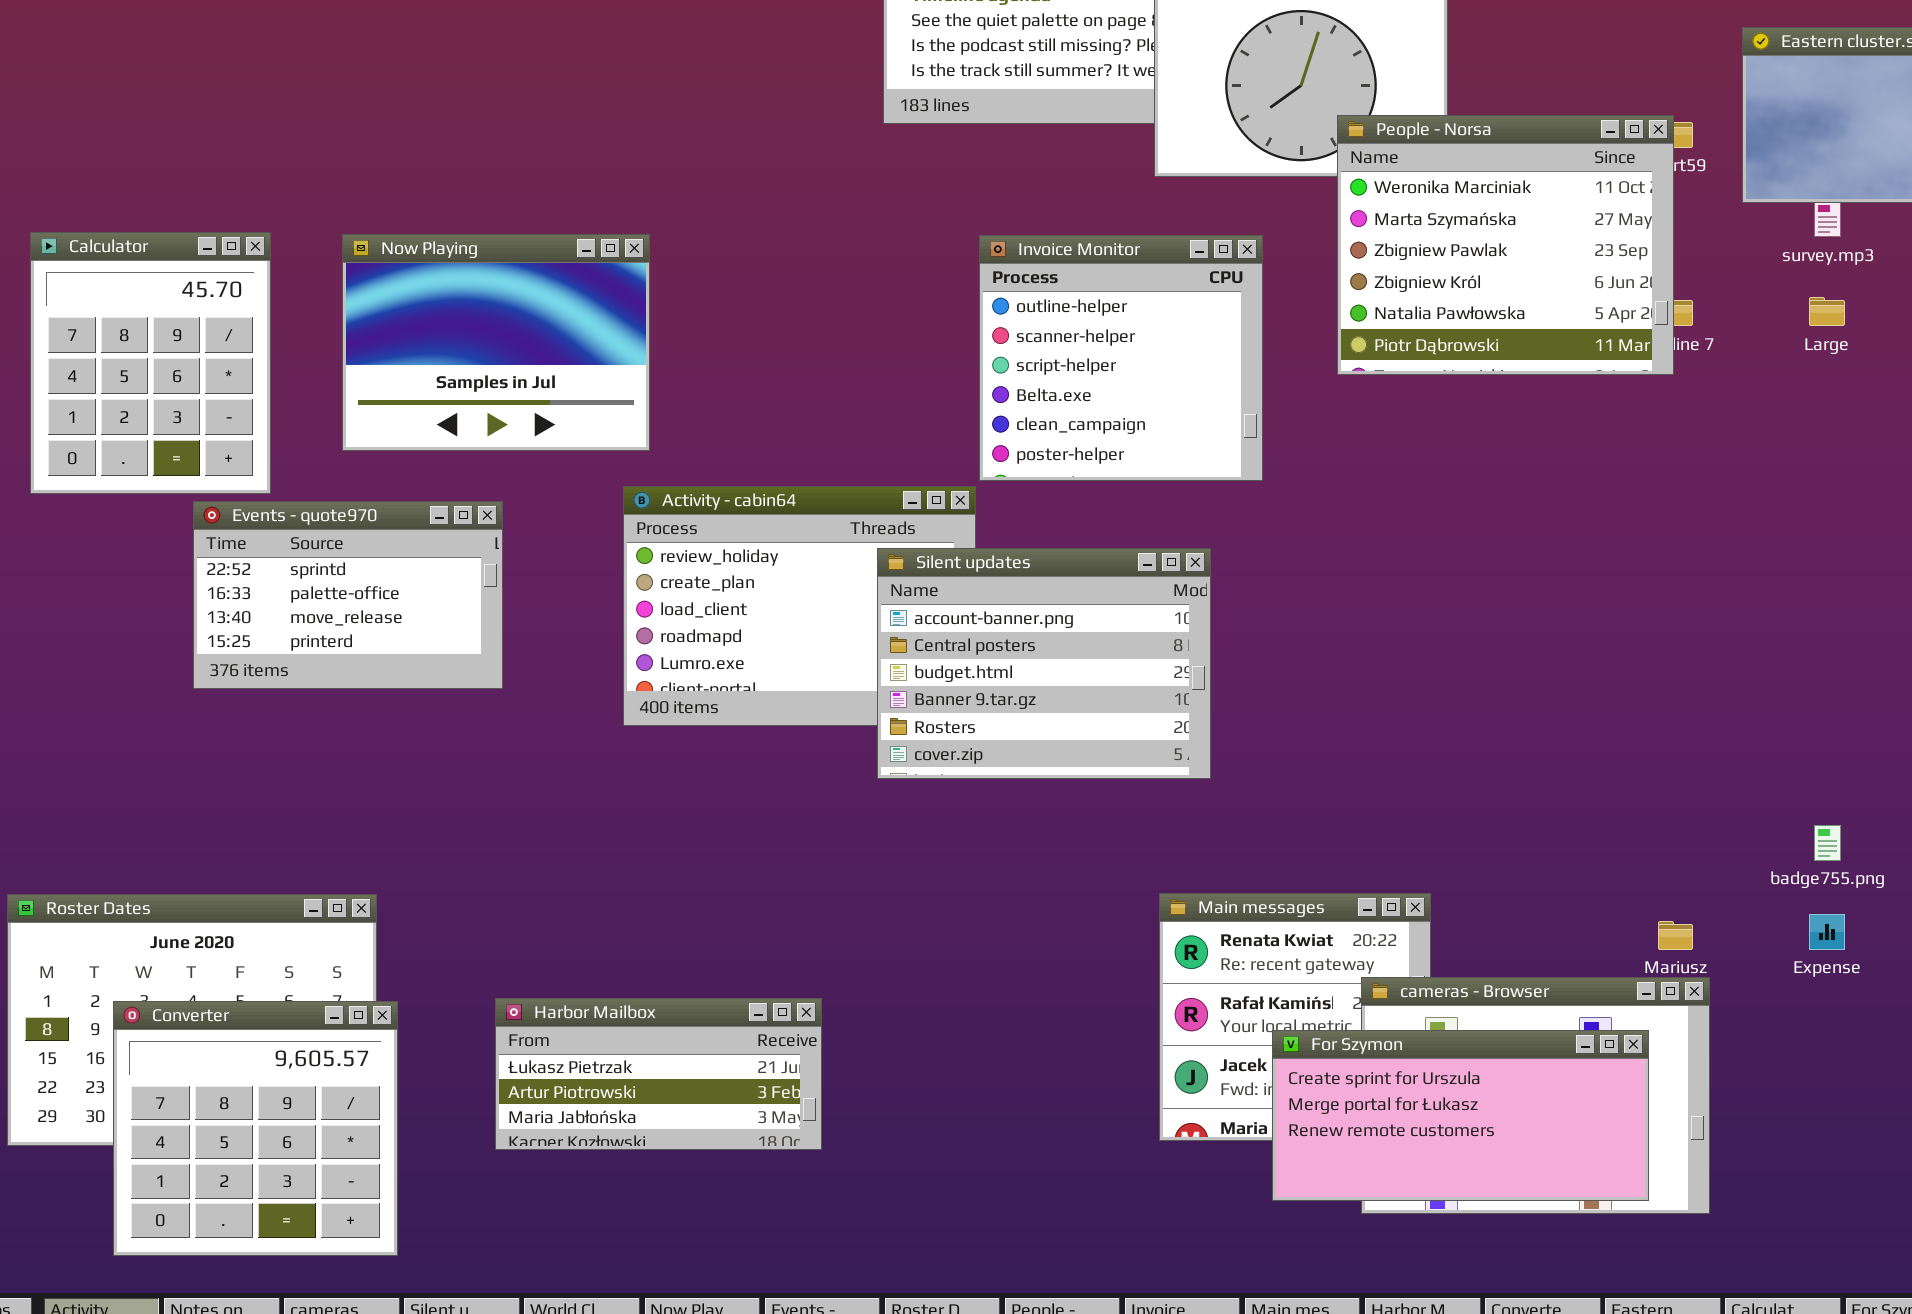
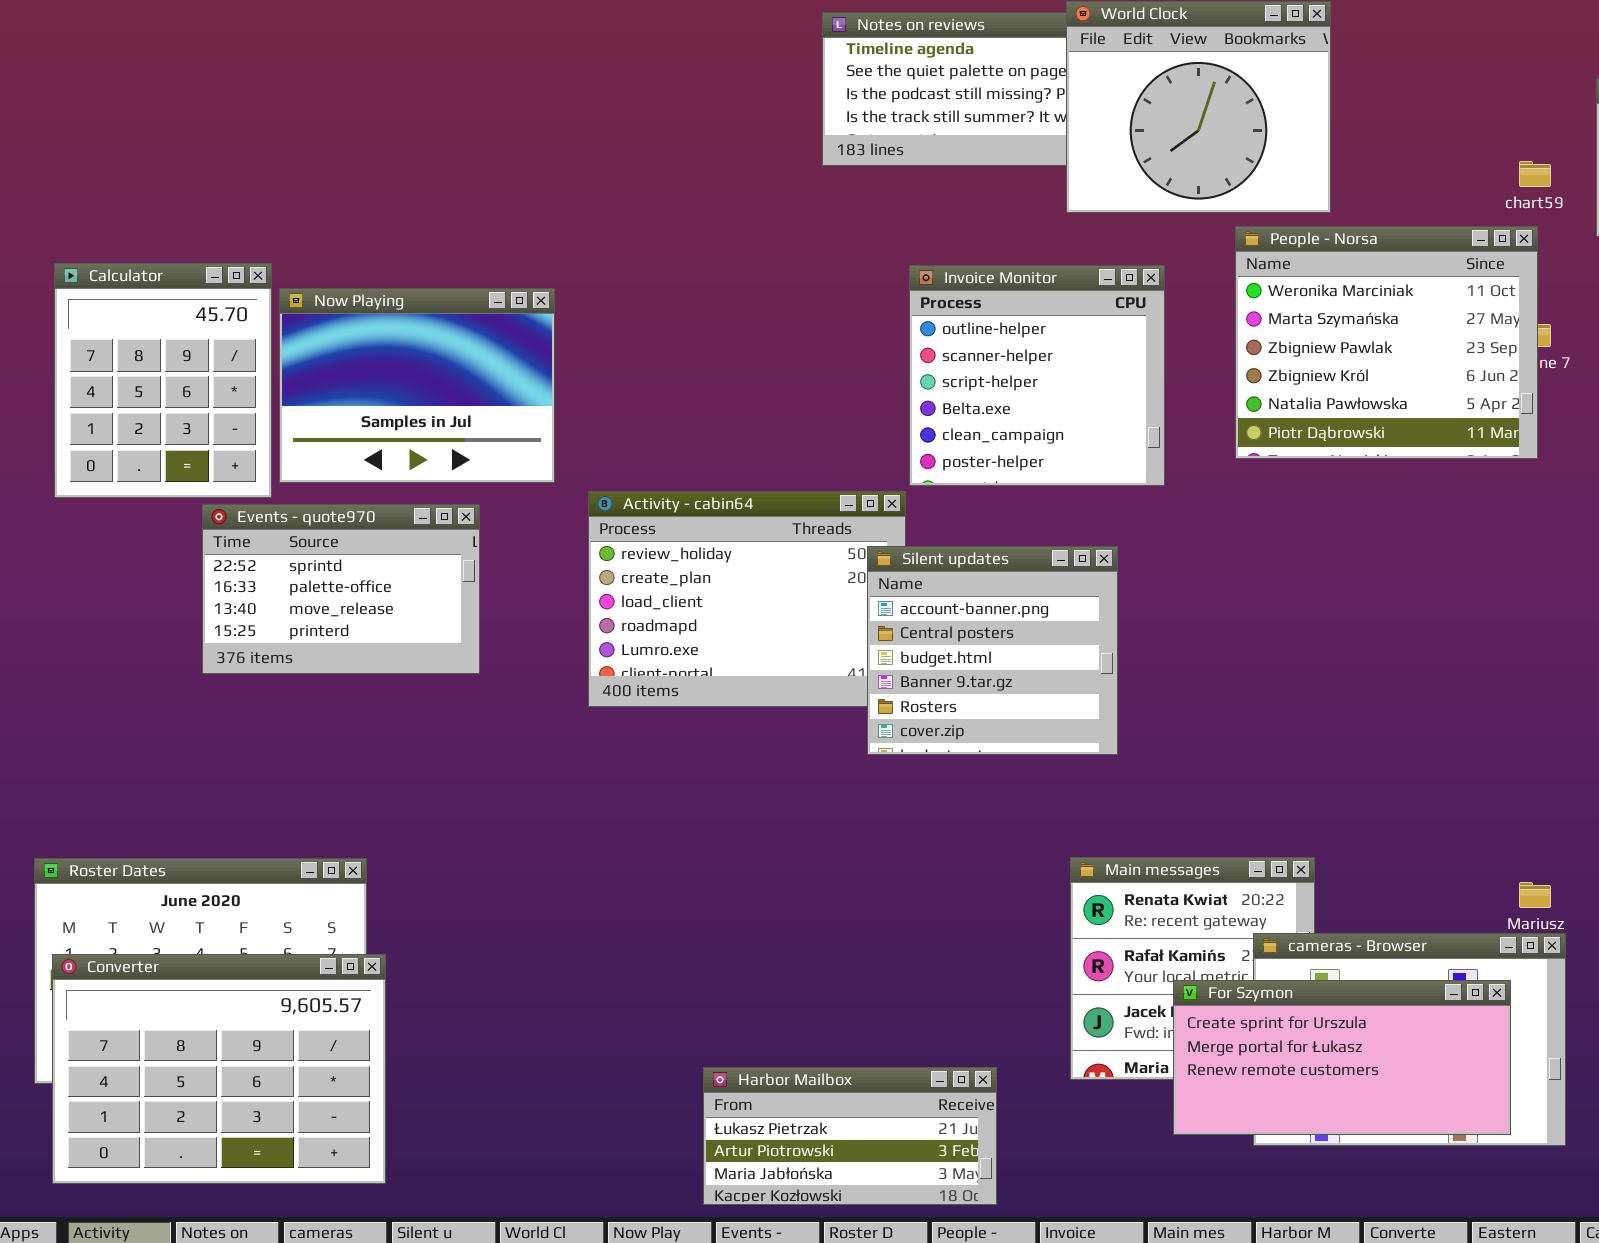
People - Norsa: [1337,115,1674,375] -> [1235,226,1538,459], moved
Now Playing: [342,234,650,451] -> [279,288,555,483], moved
Silent updates: [877,548,1211,779] -> [867,546,1118,755], resized
Harbor Mailbox: [495,998,822,1150] -> [703,1067,997,1205], moved
Converter: [113,1001,398,1256] -> [52,954,386,1184], resized

